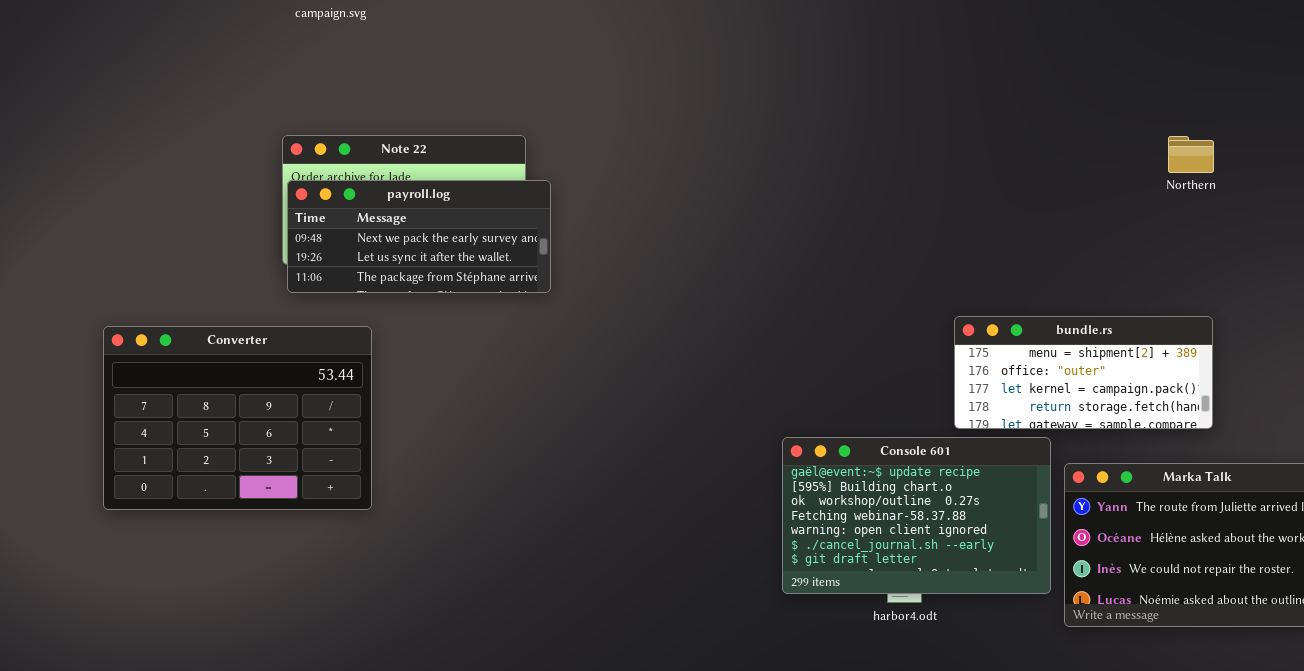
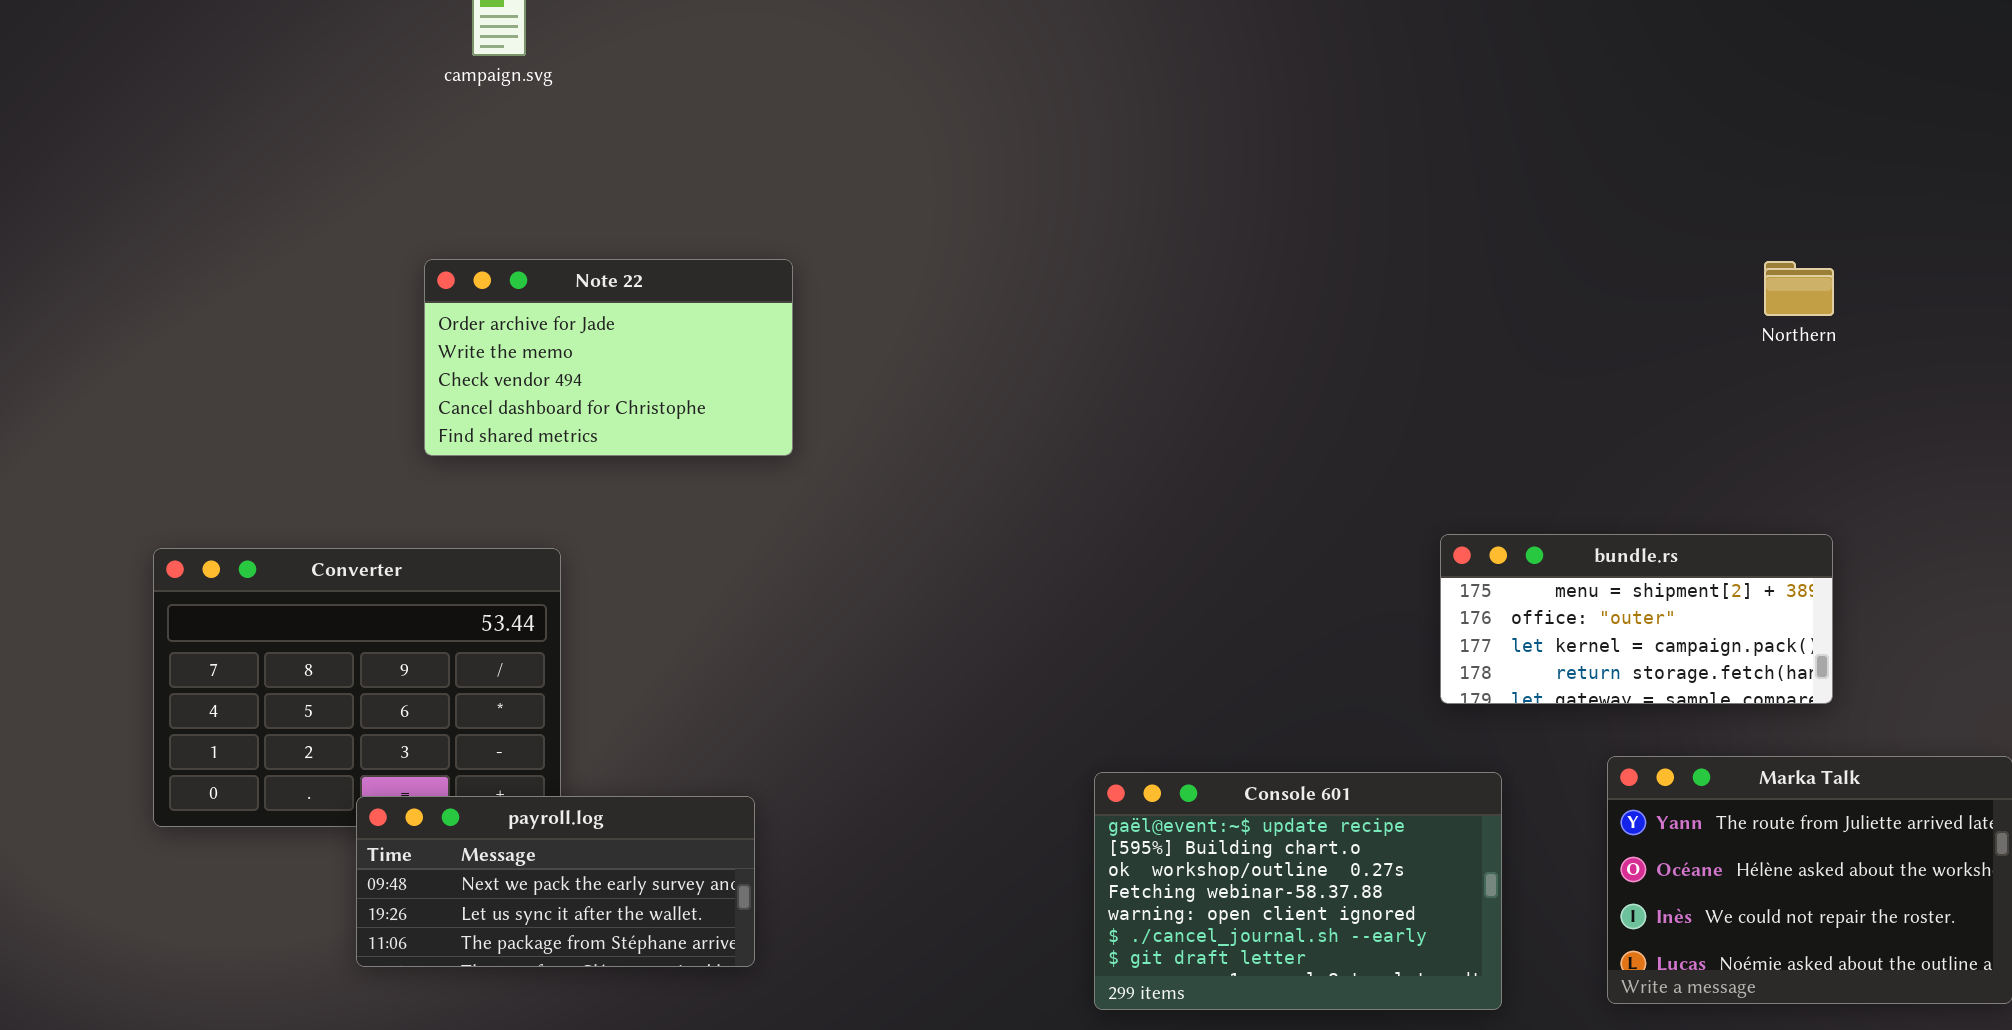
payroll.log: [287,180,551,293] -> [356,796,755,967], moved
Console 601: [782,437,1051,594] -> [1094,772,1502,1010], moved

